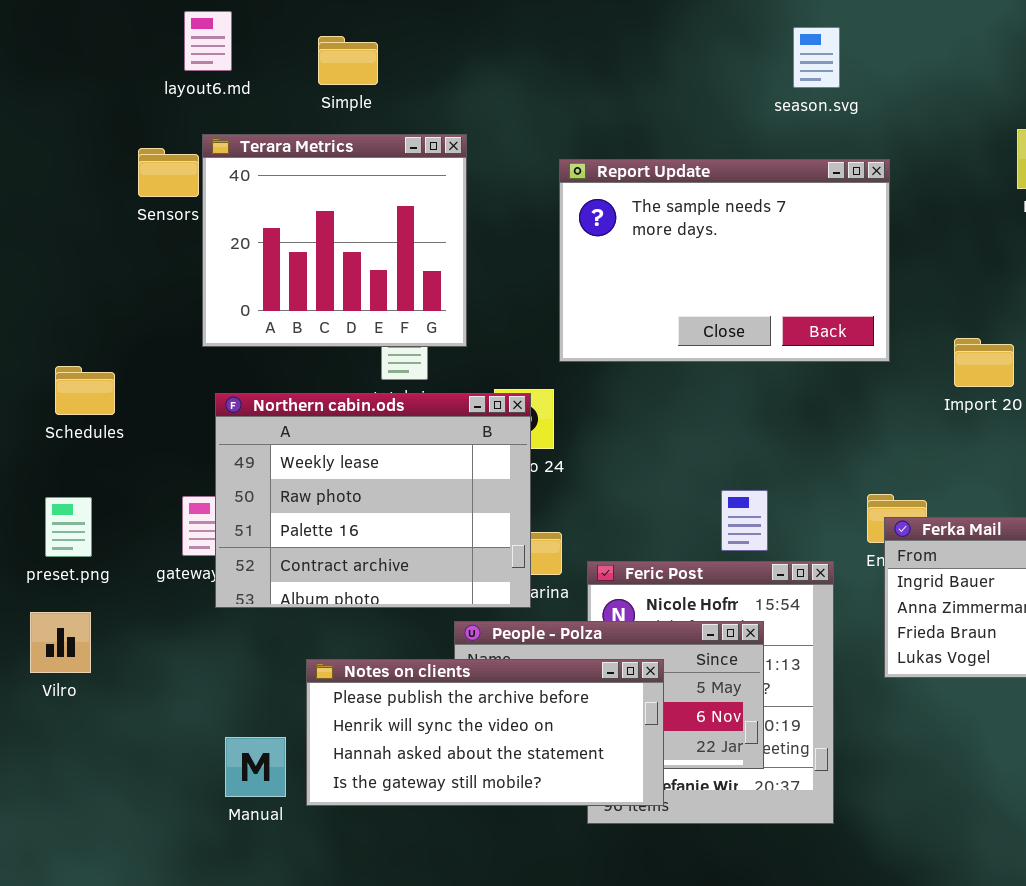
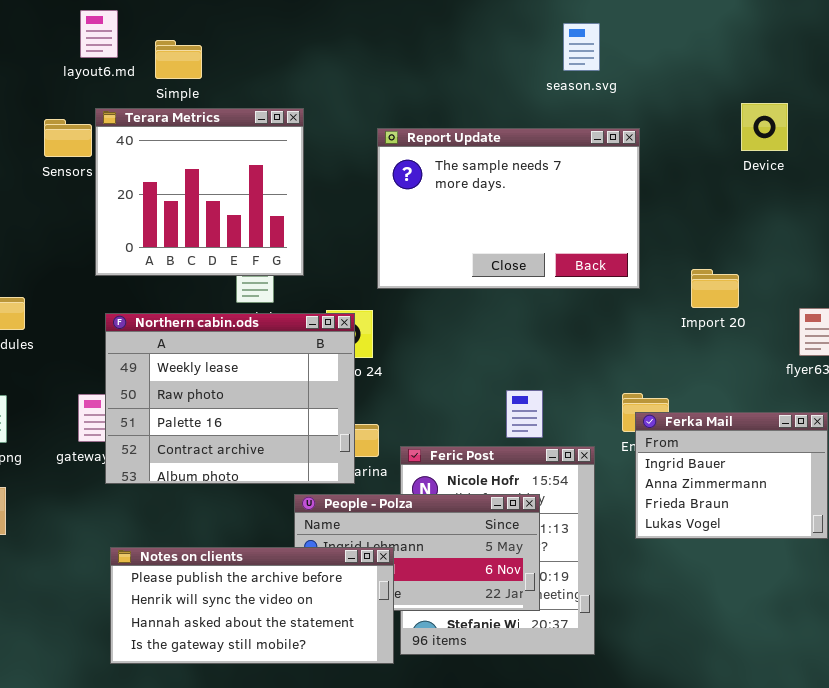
Simple: [318,36,378,85] -> [155,40,202,79], moved
Notes on clients: [306,659,664,806] -> [110,547,394,664], moved

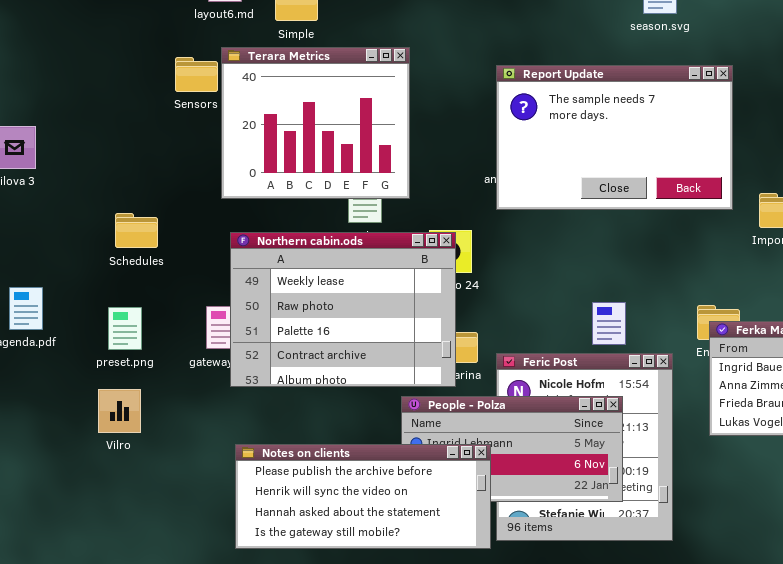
Report Update: [377,128,640,289] -> [496,65,733,210], moved

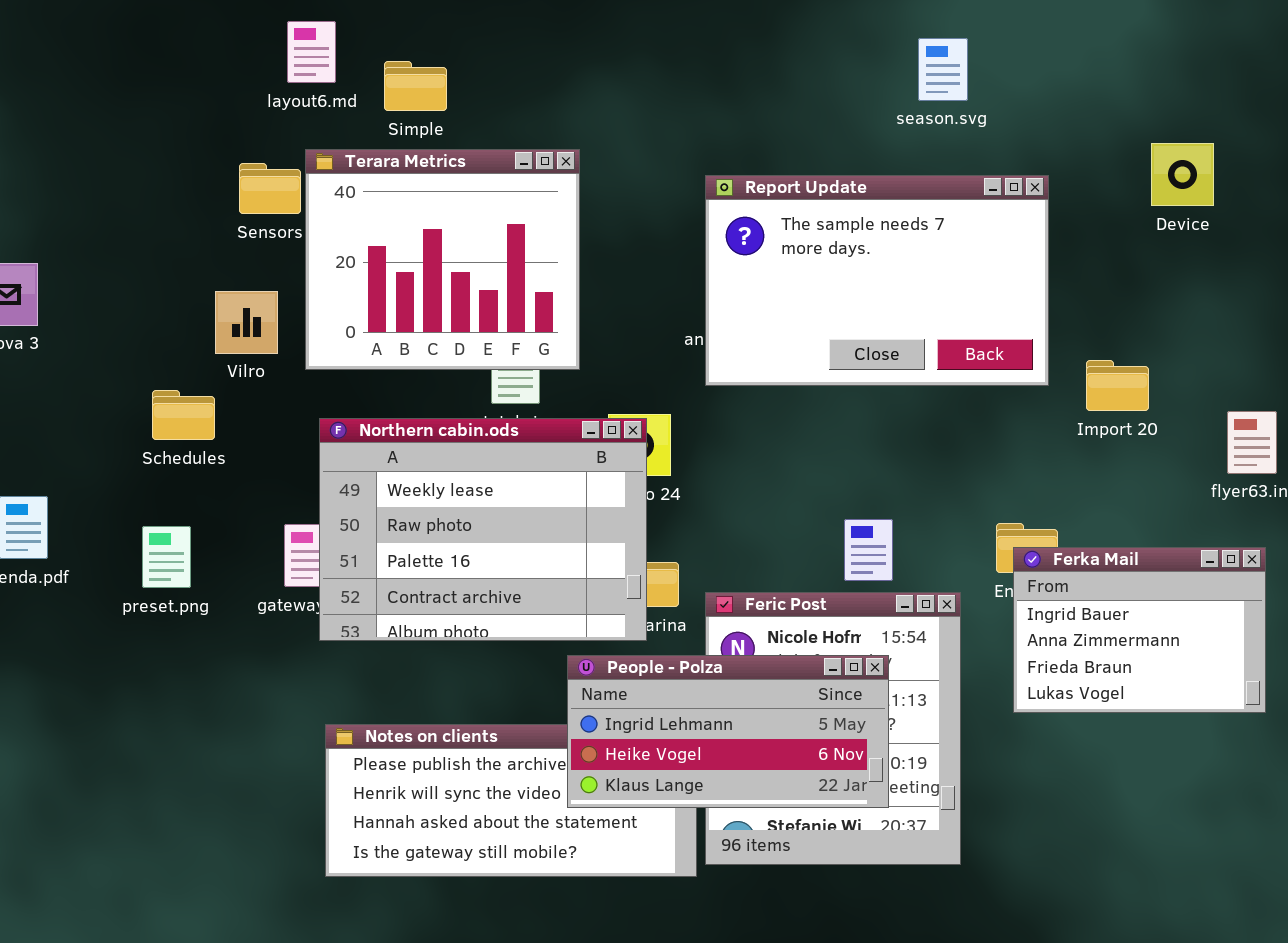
Vilro: [98,389,141,433] -> [215,291,278,354], moved
People - Polza: [401,396,623,502] -> [567,655,889,808], raised

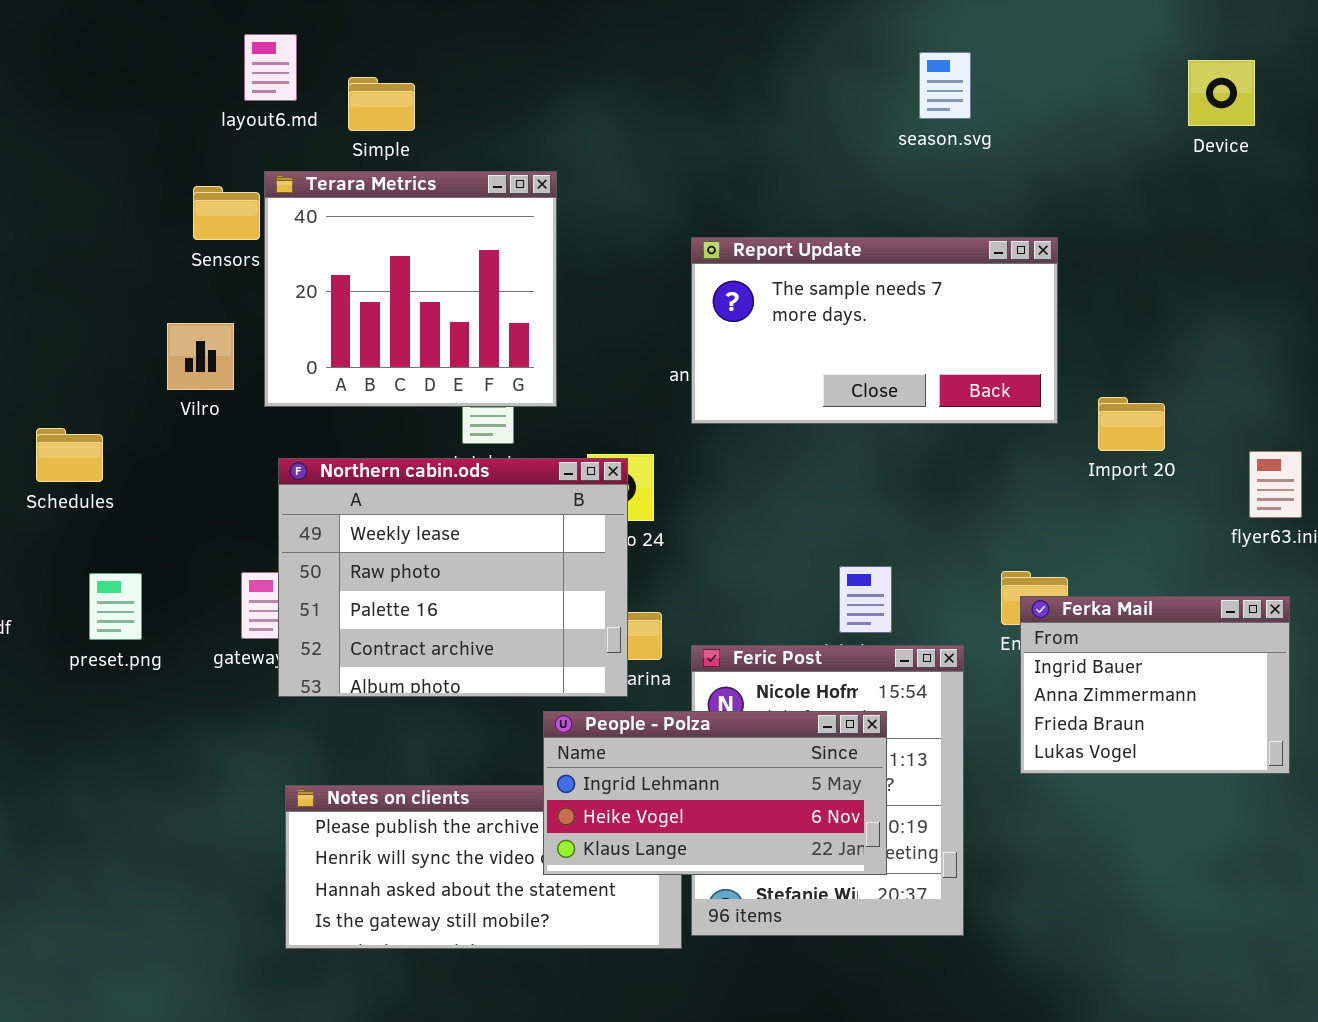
Device: [1151,143,1214,206] -> [1188,60,1255,126], moved
Report Update: [705,175,1049,386] -> [691,237,1058,424], resized
Schedules: [152,390,215,440] -> [36,428,103,482], moved

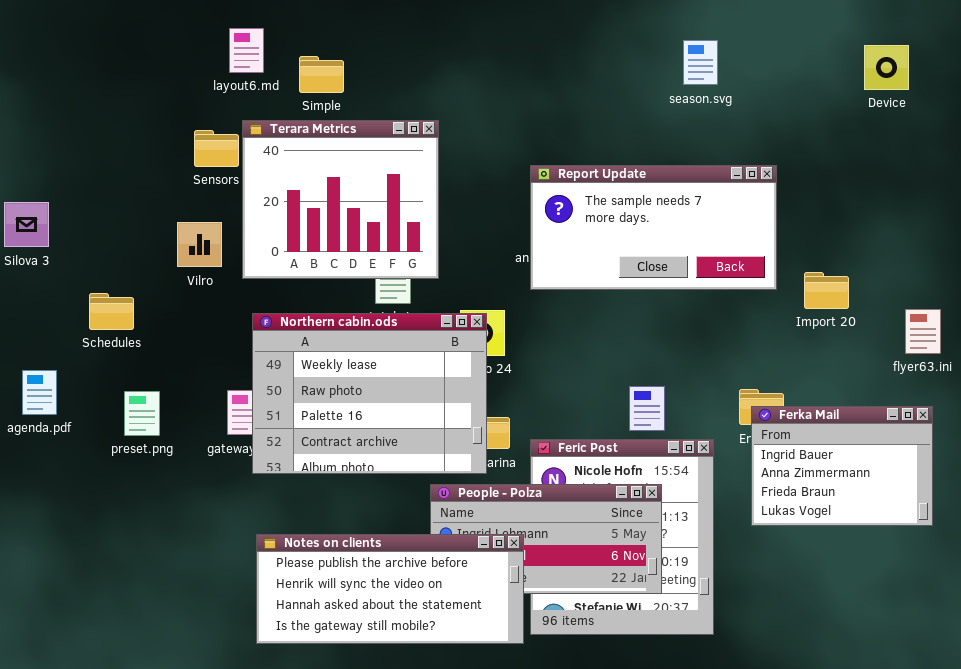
Notes on clients: [285,785,682,949] -> [256,534,524,644], raised

